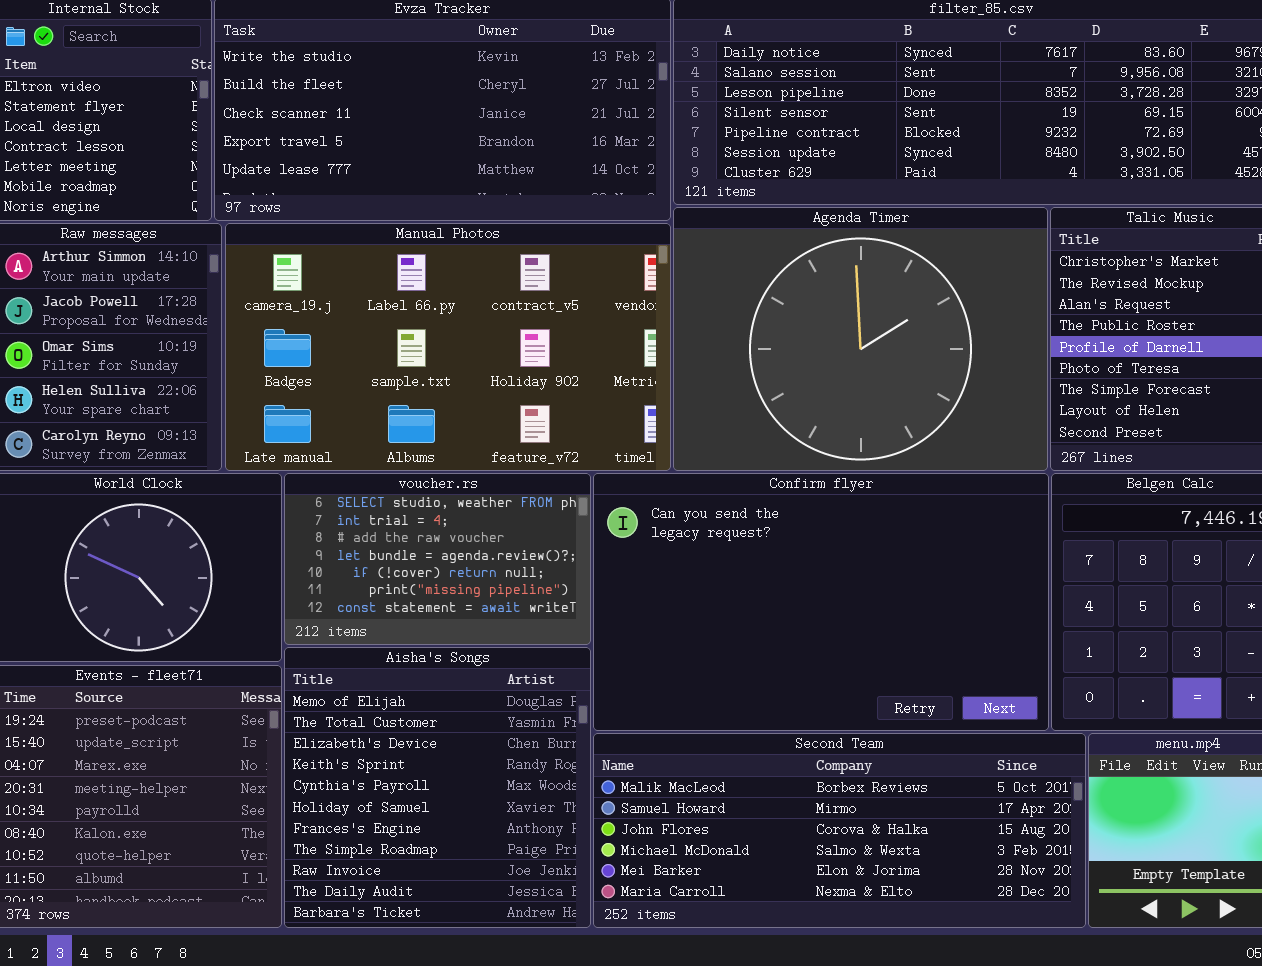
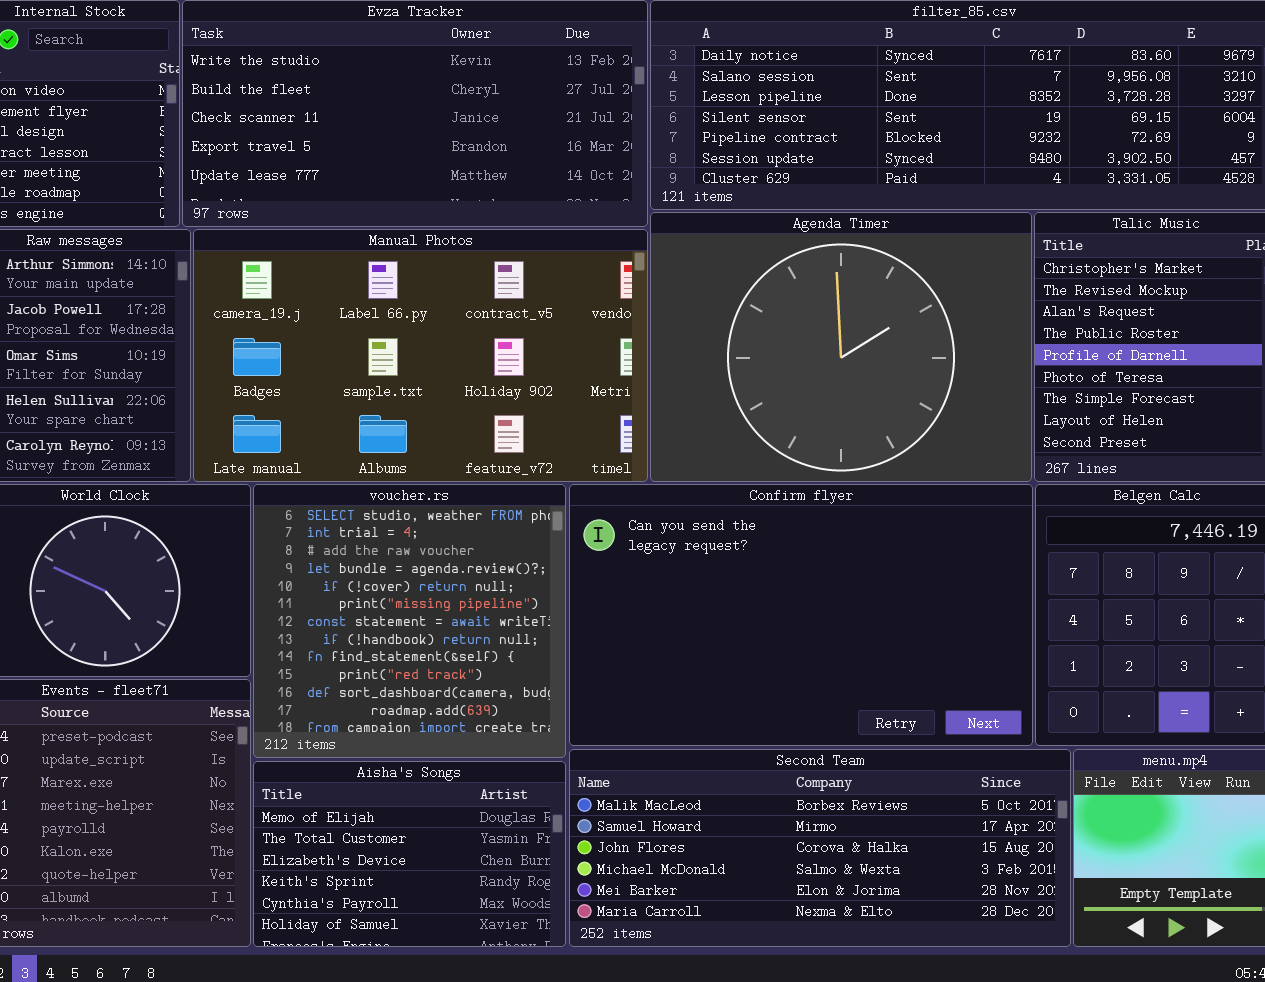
voucher.rs: [284,473,591,645] -> [253,484,566,758], resized
Aisha's Songs: [284,647,591,928] -> [253,761,566,947], resized

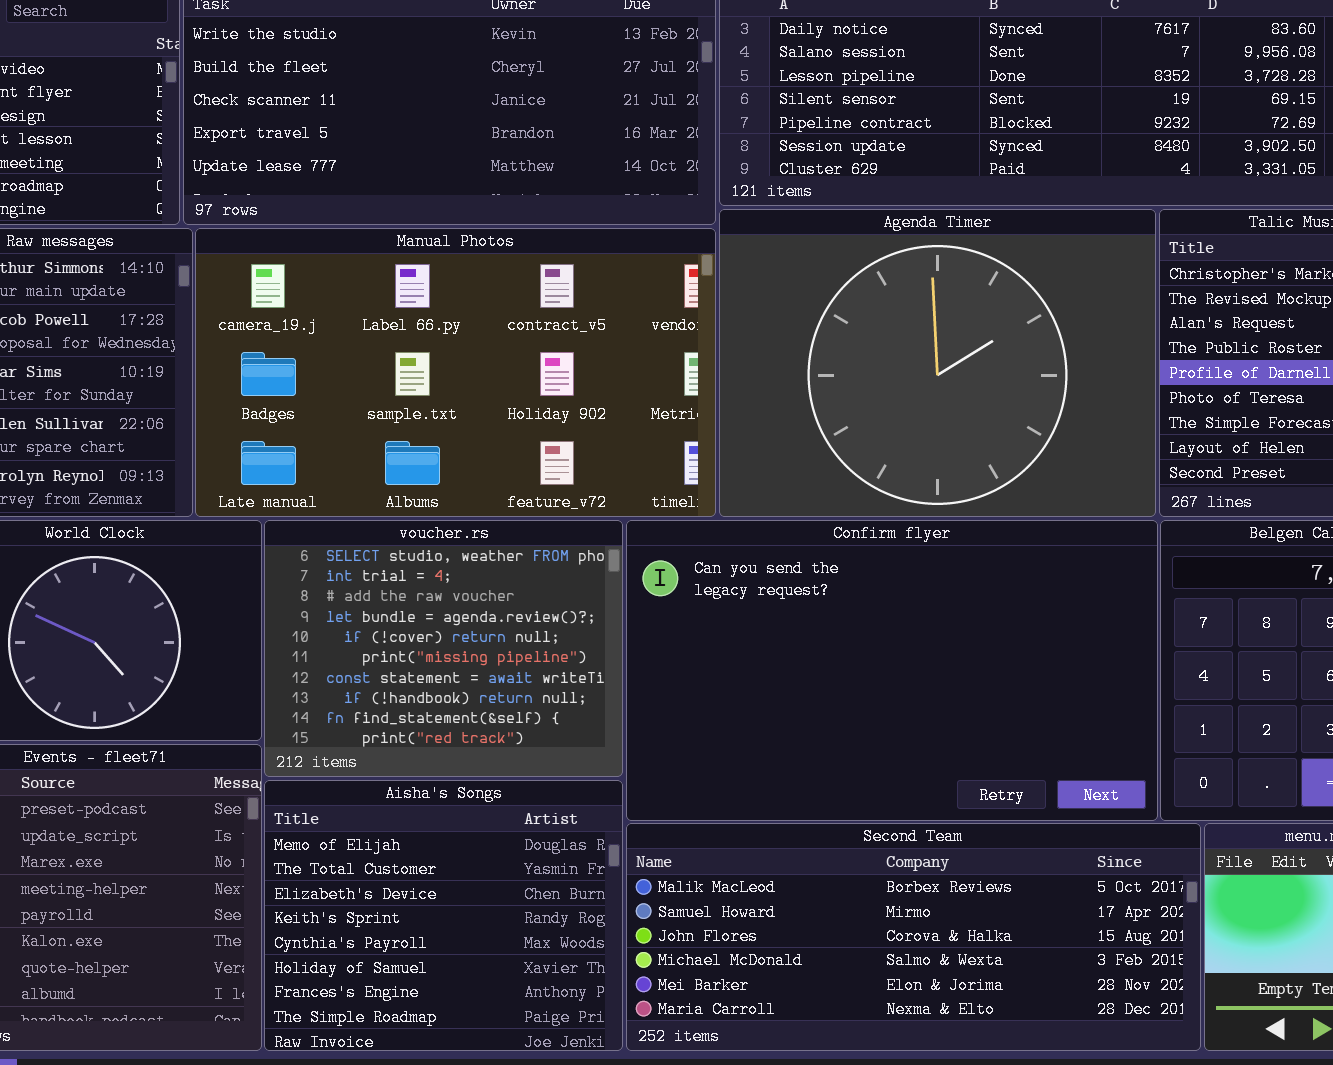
voucher.rs: [253,484,566,758] -> [264,520,623,777], resized
Aisha's Songs: [253,761,566,947] -> [264,780,623,1051], resized

